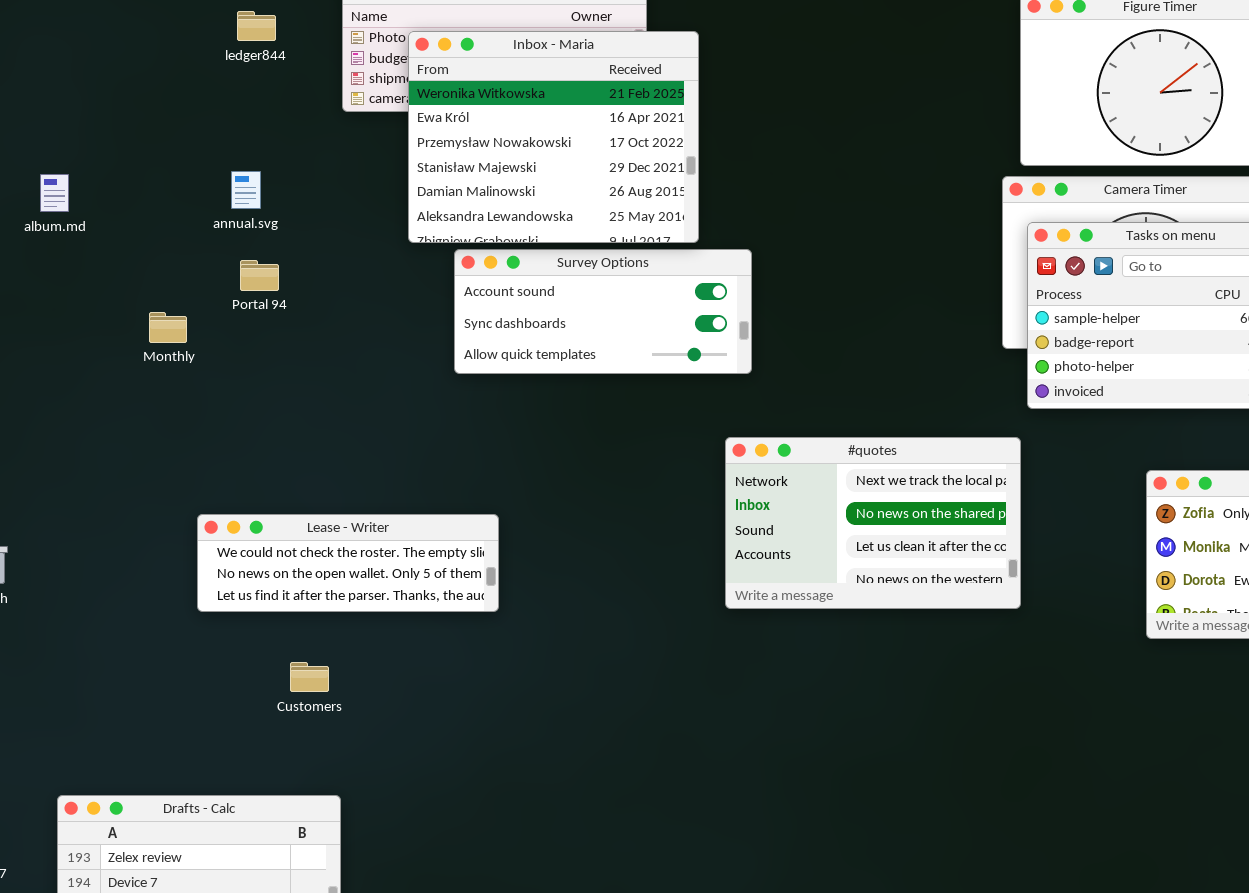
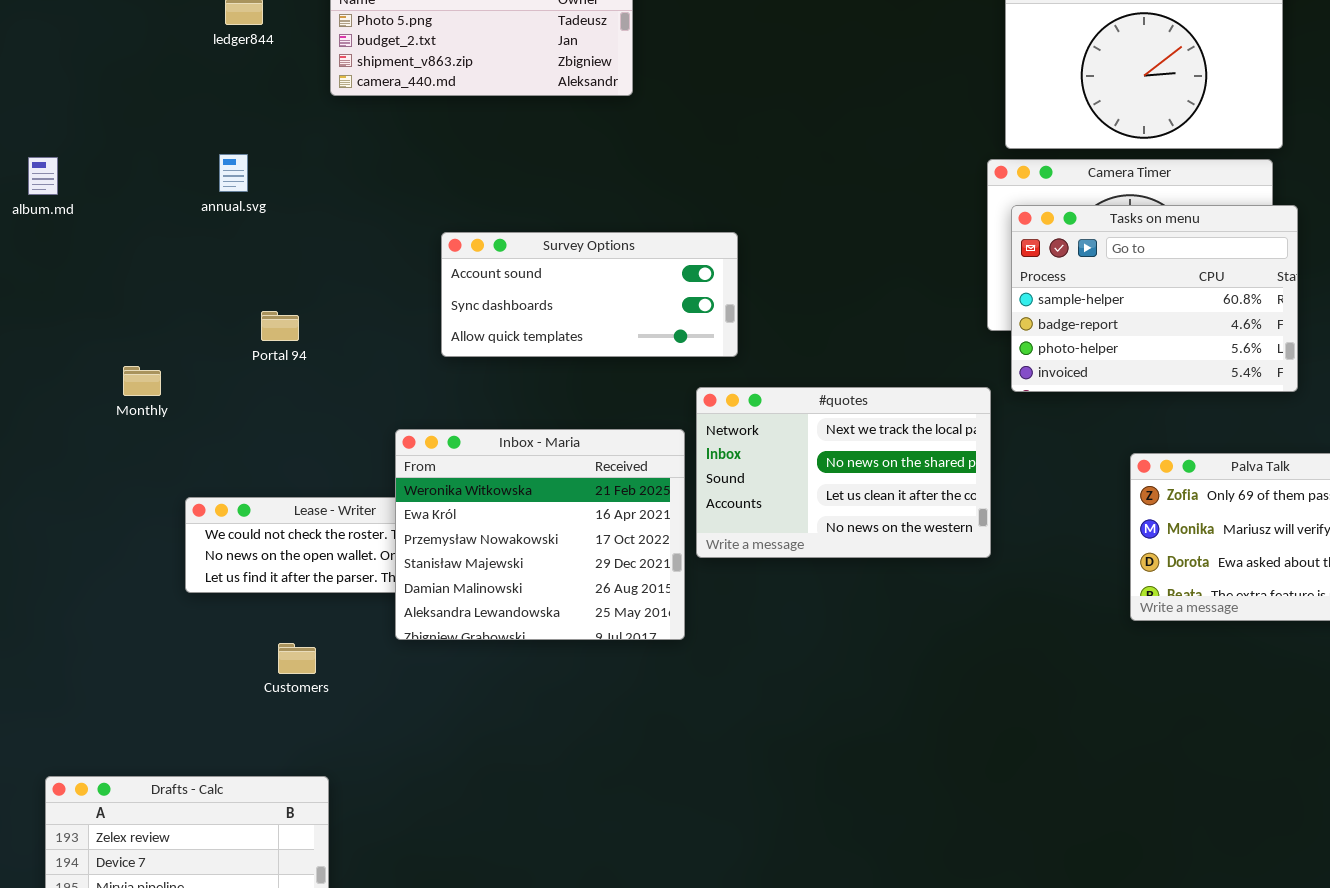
Inbox - Maria: [408,31,699,243] -> [395,429,685,640], moved
Portal 94: [240,260,279,291] -> [261,311,299,341], moved
Monthly: [149,312,187,343] -> [123,366,161,396], moved
#quotes: [725,437,1021,609] -> [696,387,991,558], moved

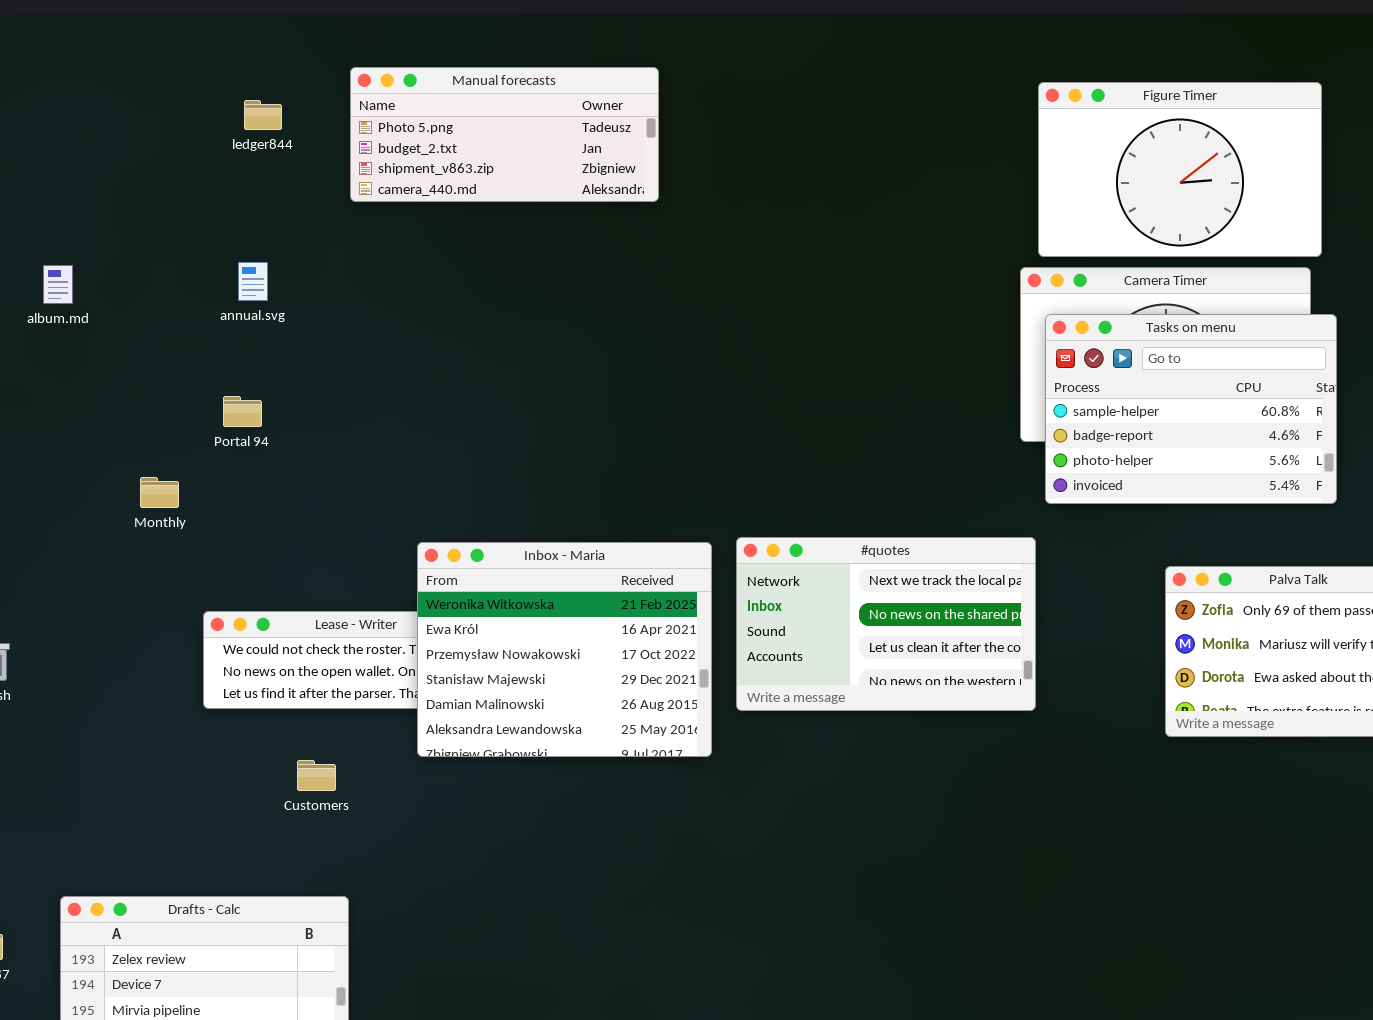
Survey Options: [441,232,738,357] -> none, closed
Portal 94: [261,311,299,341] -> [223,396,262,427], moved
#quotes: [696,387,991,558] -> [736,537,1036,711], moved

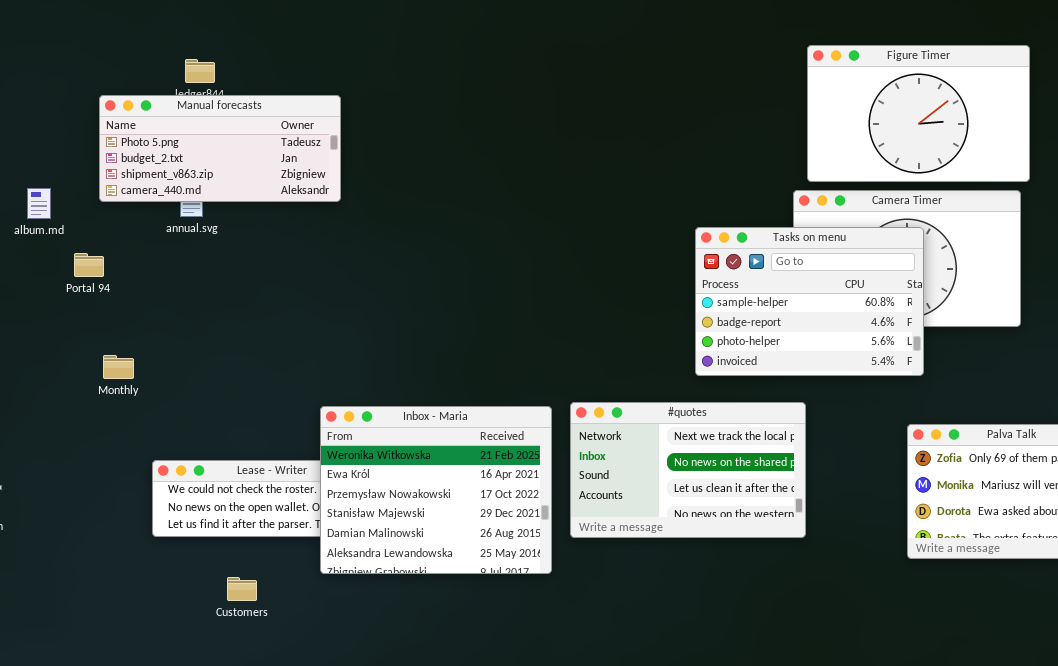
Manual forecasts: [350,67,659,202] -> [99,95,341,202], moved
Tasks on menu: [1045,314,1337,504] -> [695,227,924,376], moved
Portal 94: [223,396,262,427] -> [74,253,104,277], moved

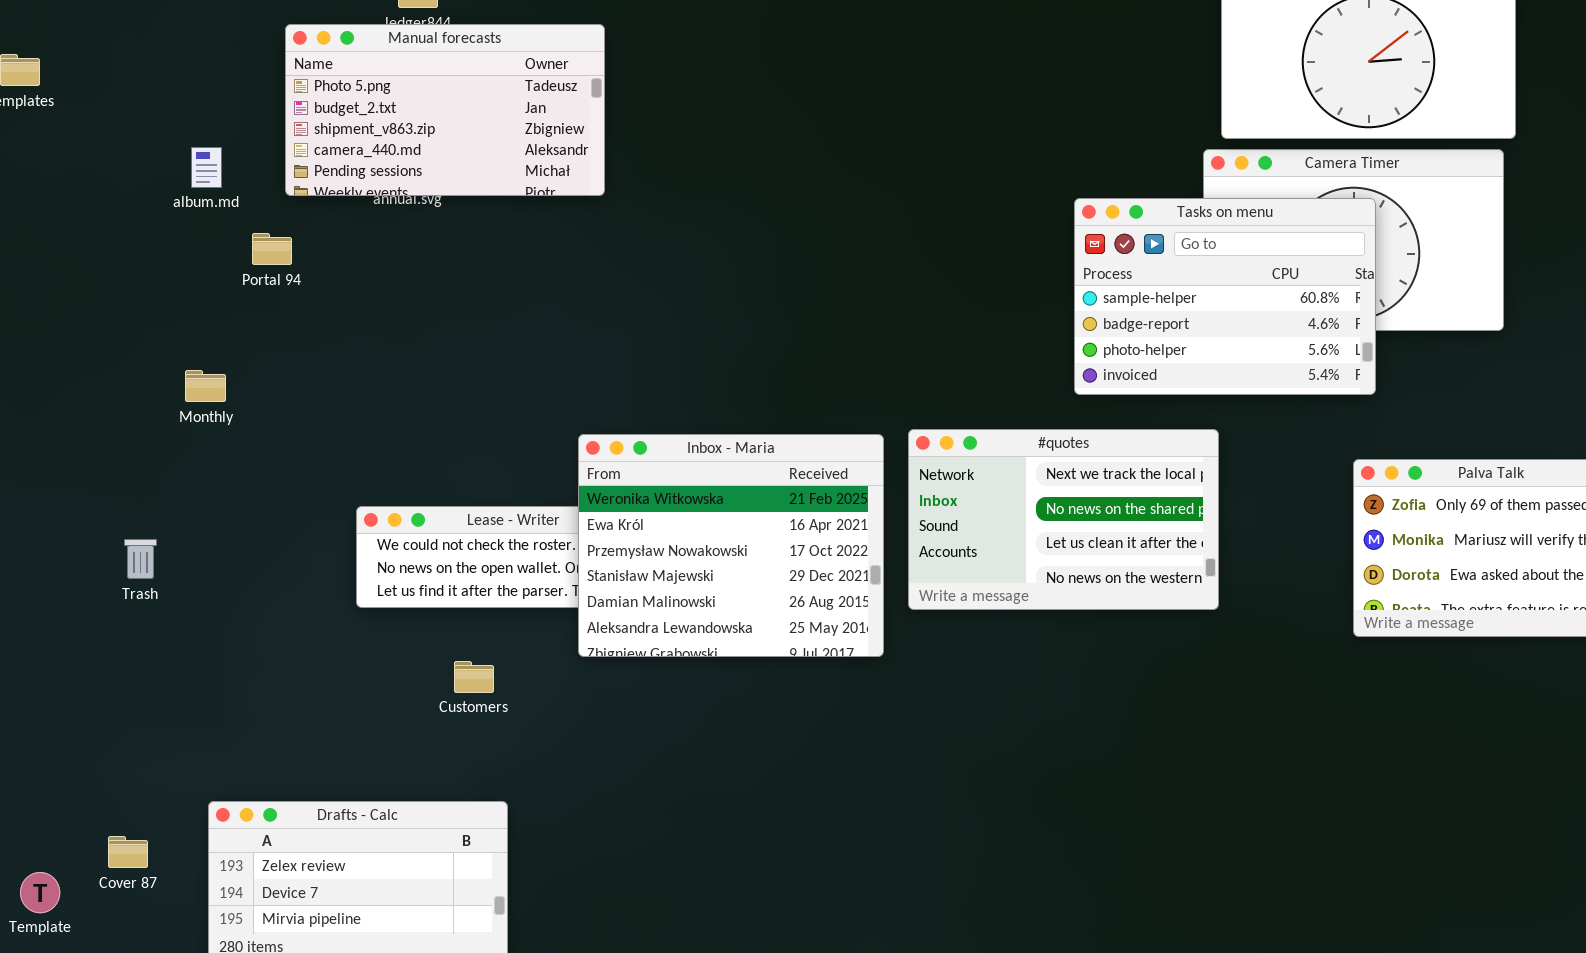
Manual forecasts: [99,95,341,202] -> [285,24,605,196], resized
Monthly: [103,355,134,379] -> [185,370,226,402], moved

